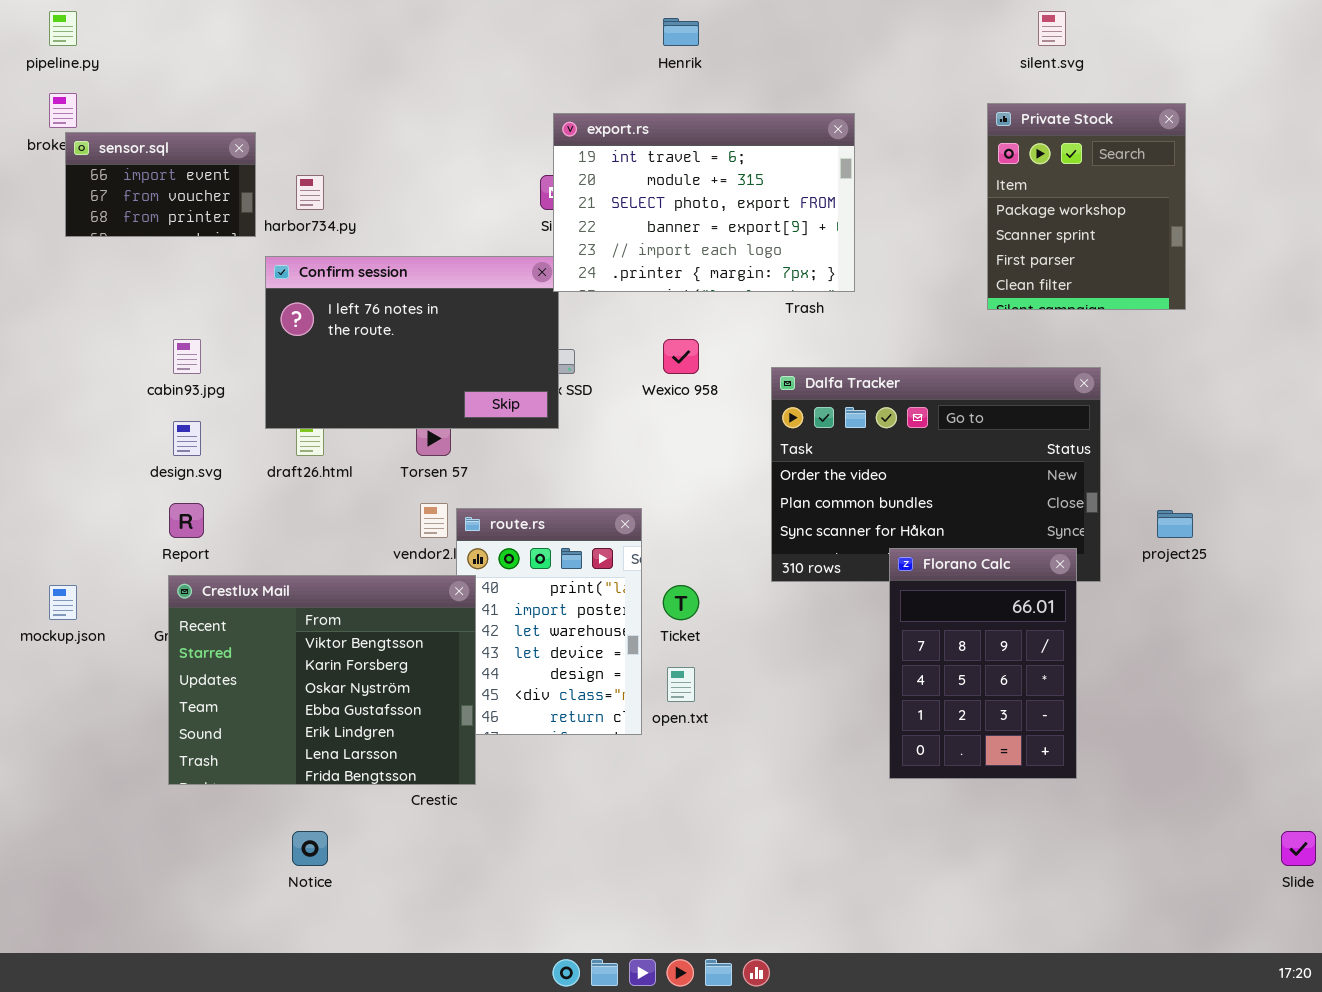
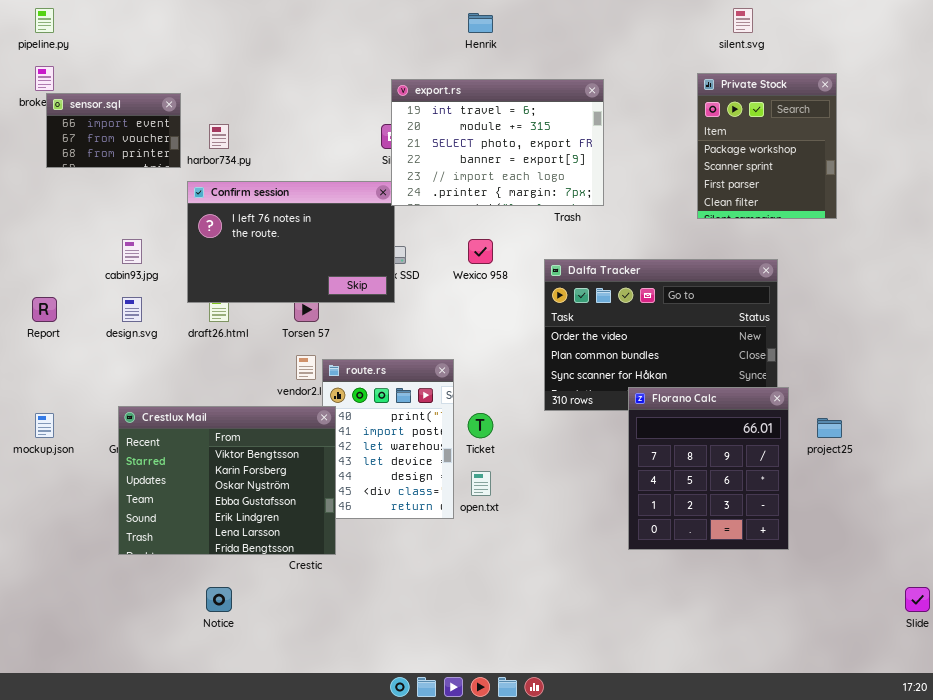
Report: [169,503,204,538] -> [32,297,57,322], moved
project25: [1157,510,1193,538] -> [817,418,842,438], moved
Florano Calc: [889,548,1077,779] -> [628,387,789,550], resized

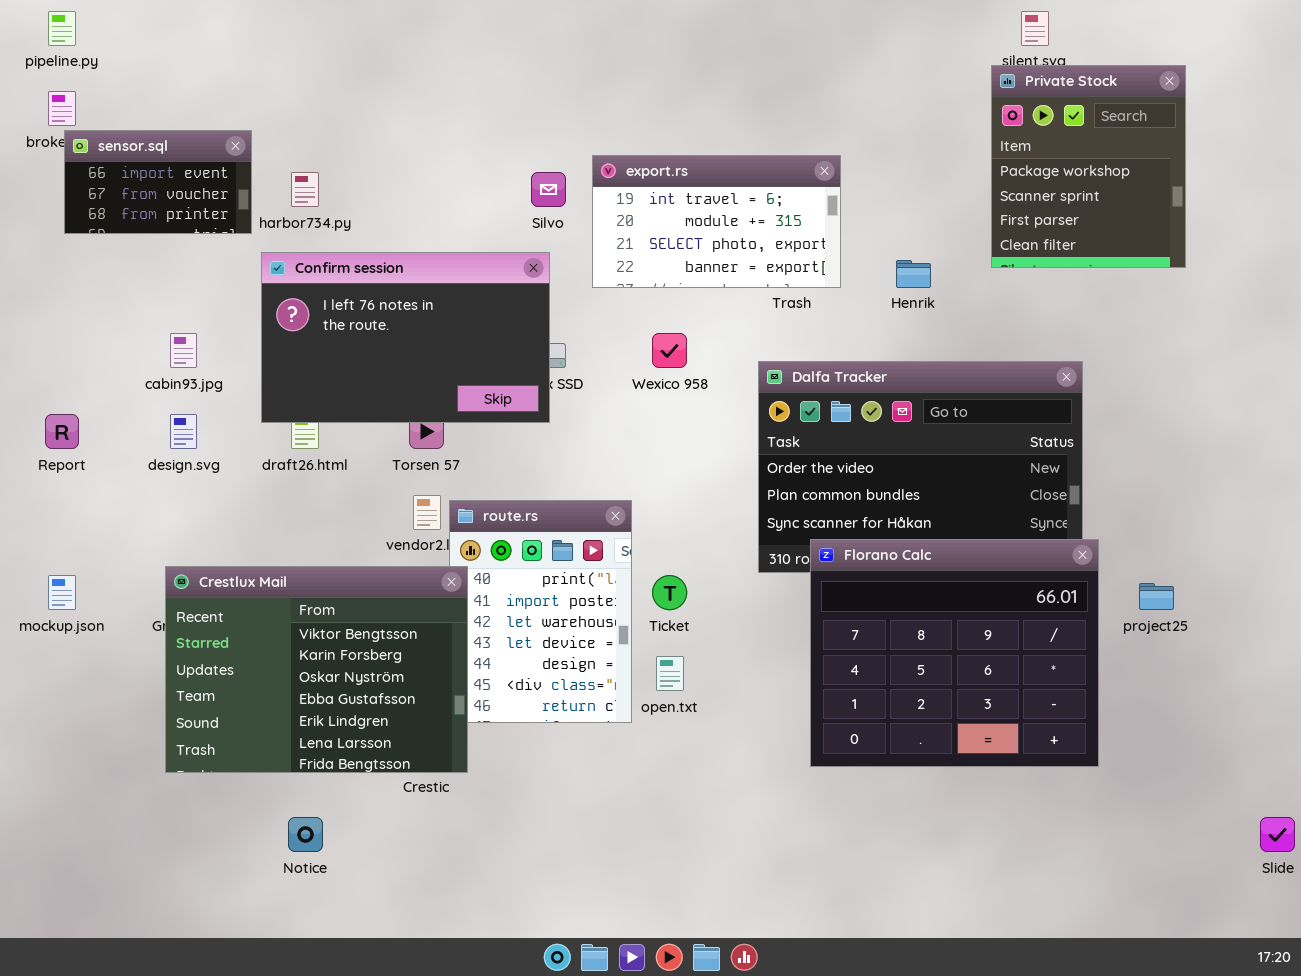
Henrik: [468,13,493,33] -> [896,260,931,288], moved
Private Stock: [697,73,837,219] -> [991,65,1186,268], moved
export.rs: [391,79,604,206] -> [592,155,841,288], resized
Florano Calc: [628,387,789,550] -> [810,539,1099,767], resized

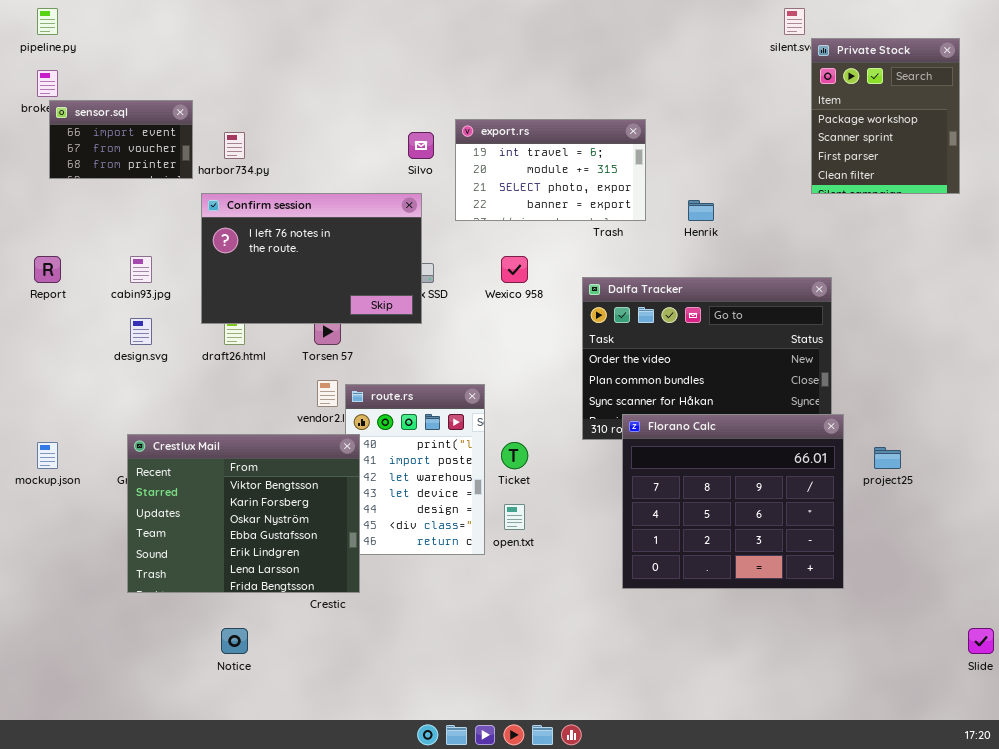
Private Stock: [991,65,1186,268] -> [811,38,960,194], moved
Report: [45,414,79,449] -> [34,256,61,283], moved

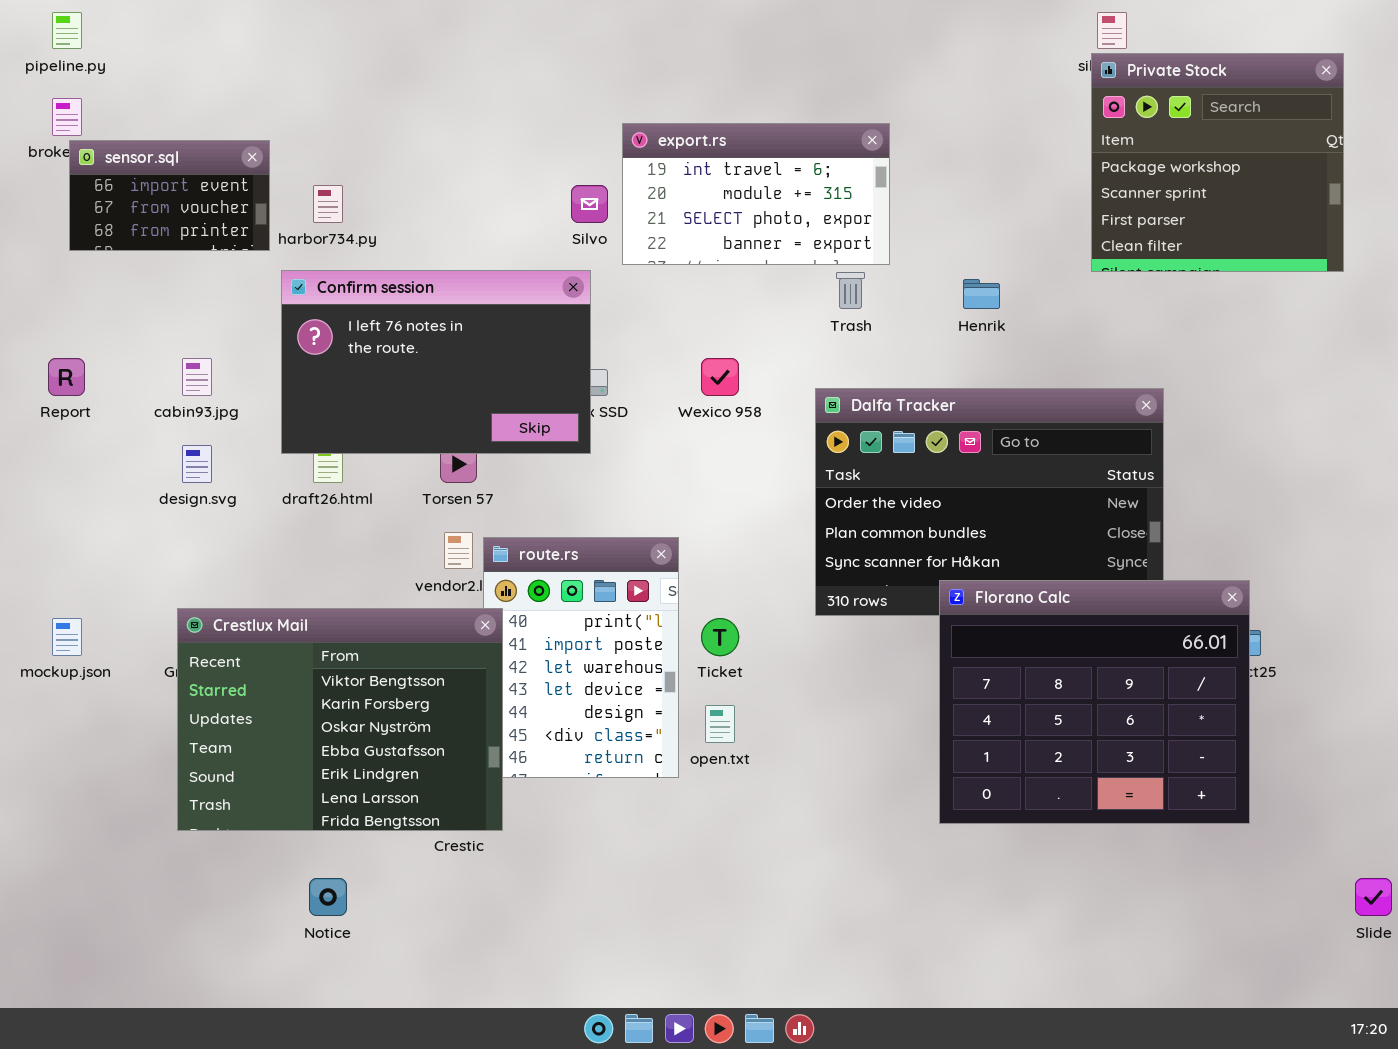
Private Stock: [811,38,960,194] -> [1091,53,1344,272], resized
export.rs: [455,119,646,221] -> [622,123,890,265], moved
Florano Calc: [622,414,844,589] -> [939,580,1250,824], moved

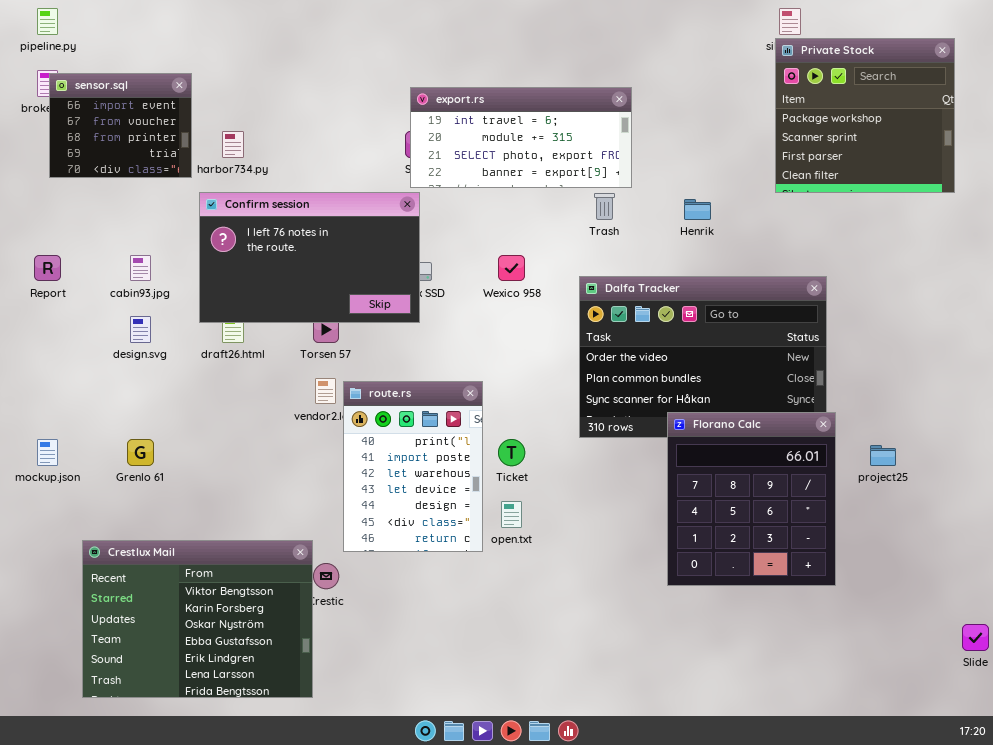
export.rs: [622,123,890,265] -> [410,87,632,188], resized
sensor.sql: [69,140,270,251] -> [49,73,192,178], resized
Florano Calc: [939,580,1250,824] -> [667,412,836,586], resized
Crestlux Mail: [177,608,503,831] -> [82,540,313,698], moved

